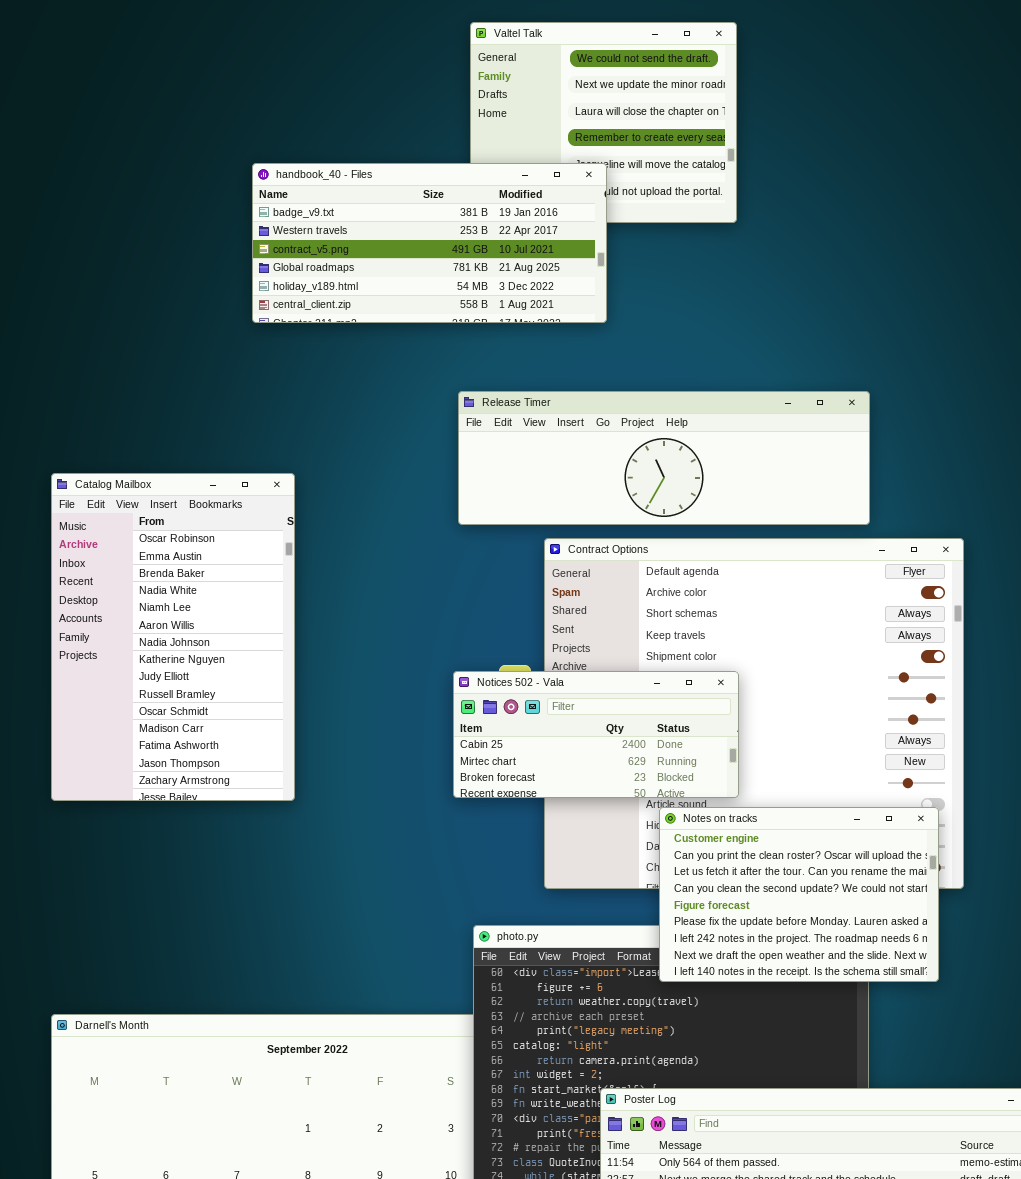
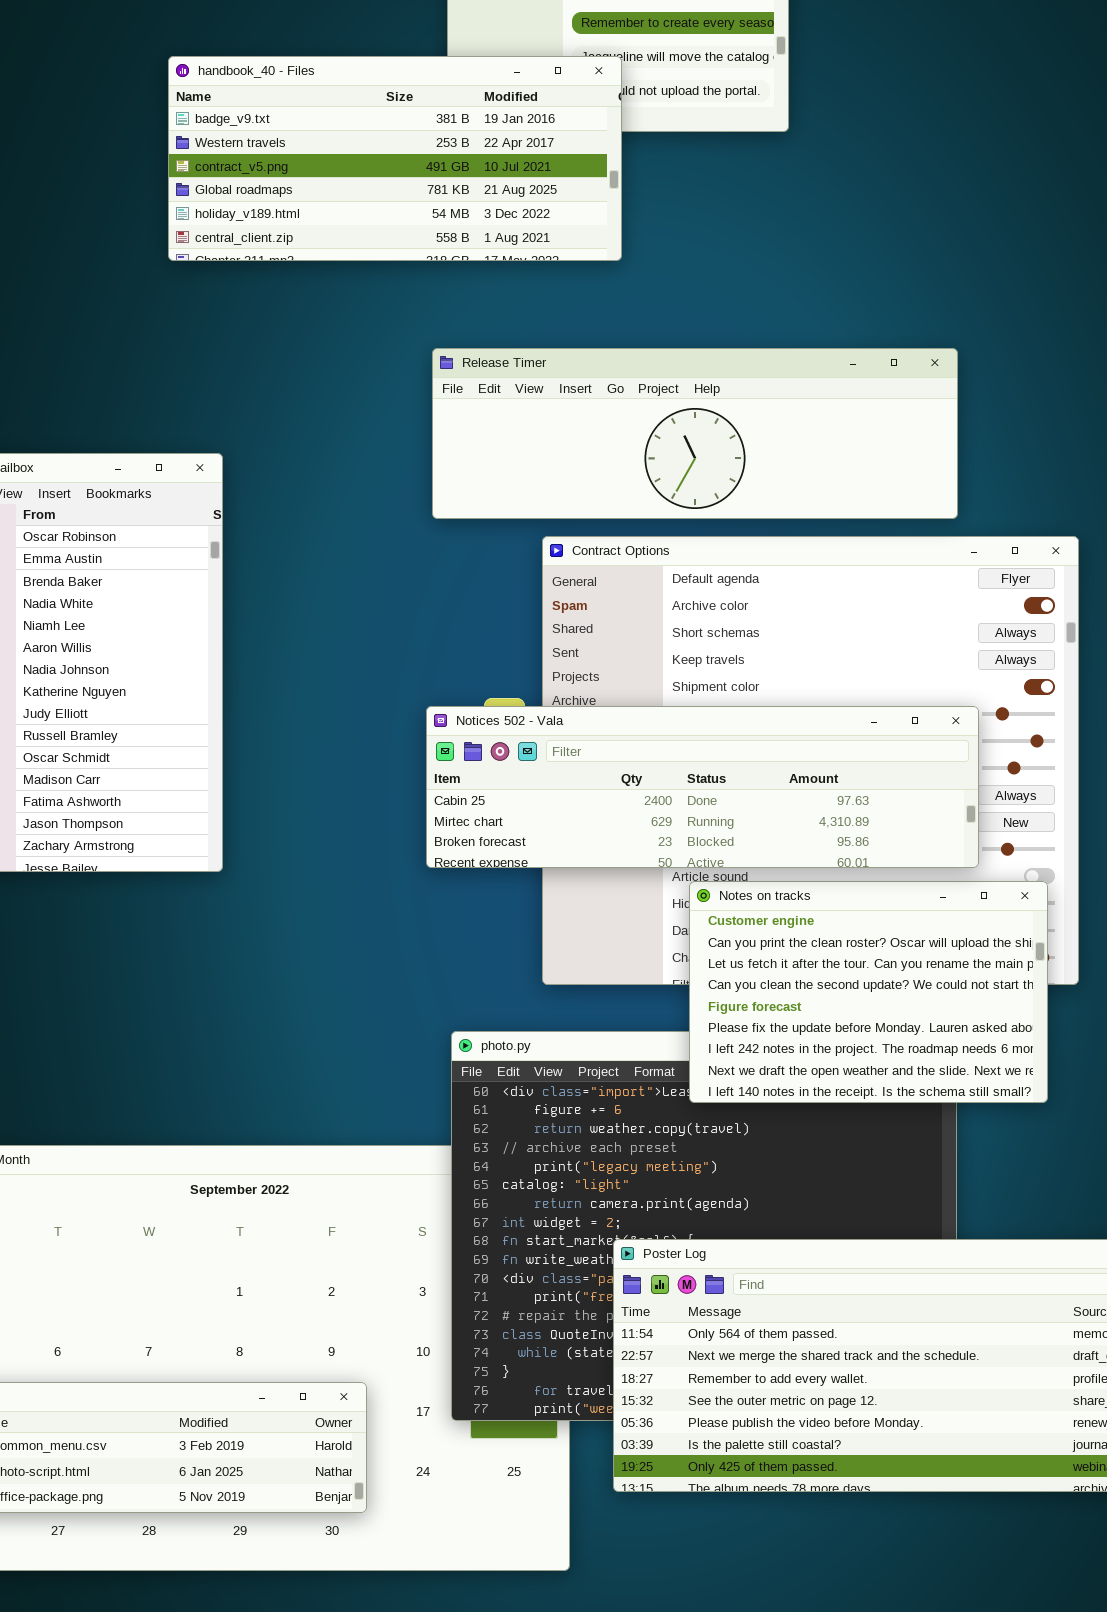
Notices 502 - Vala: [453,671,739,798] -> [426,706,979,868], resized

